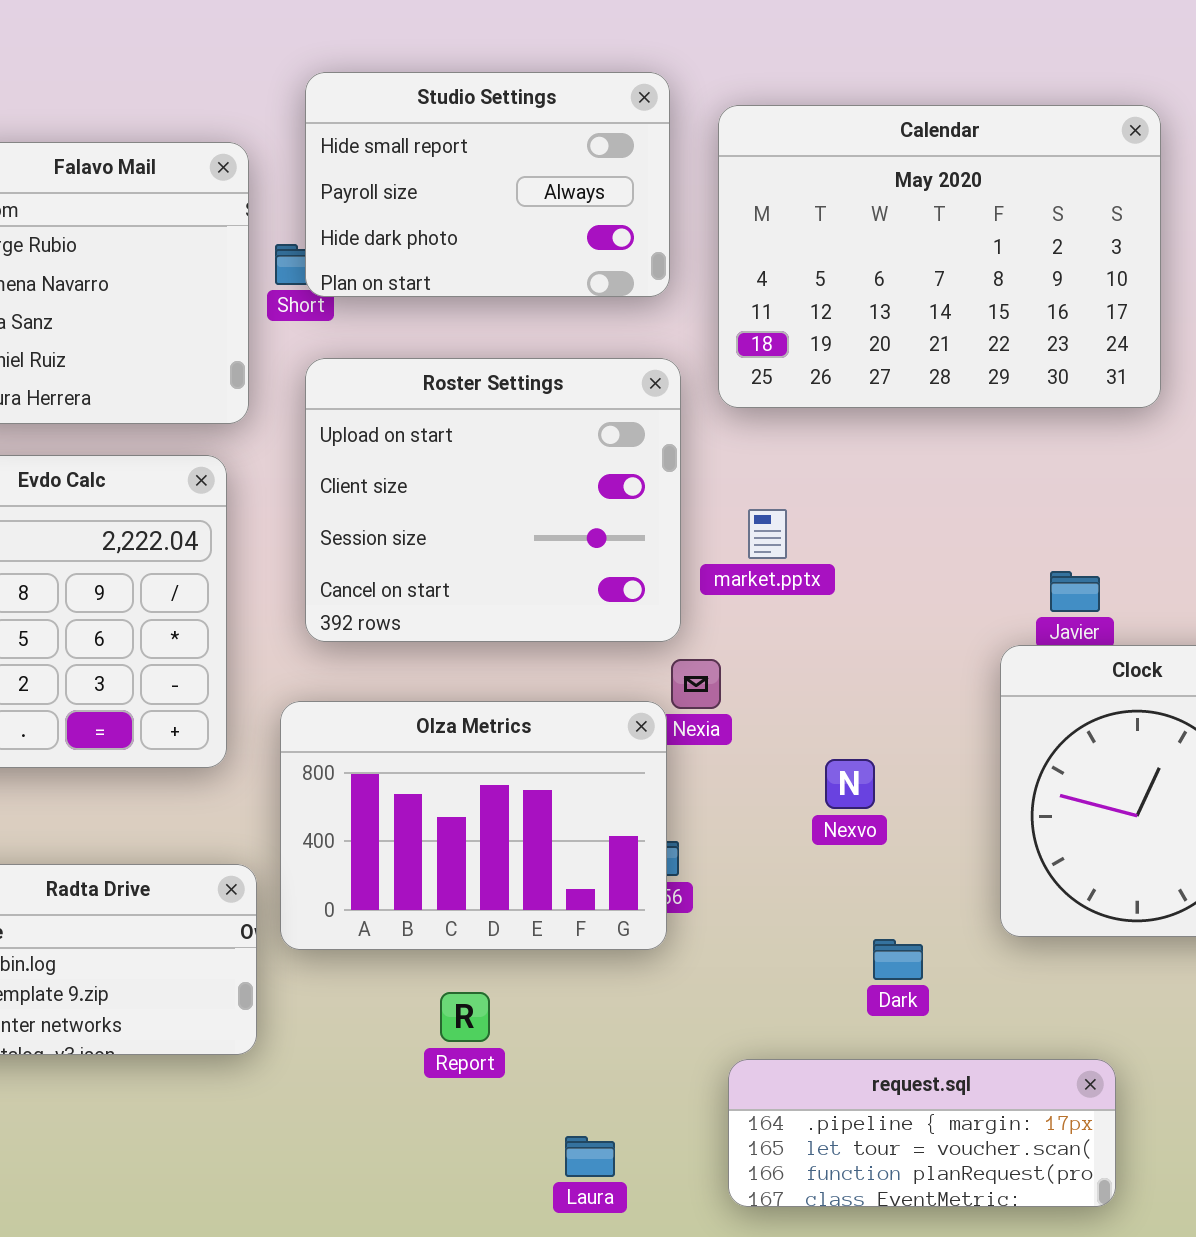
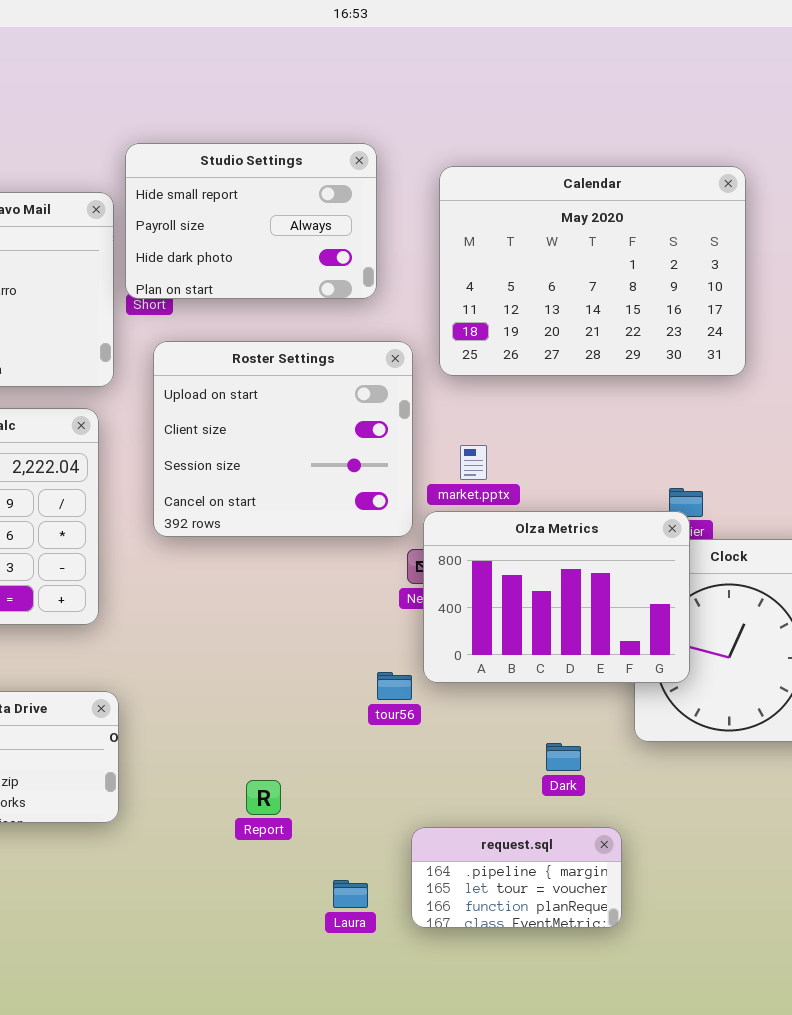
Studio Settings: [305,72,670,297] -> [125,143,377,299], moved
Olza Metrics: [280,701,667,950] -> [423,511,690,683], moved
request.sql: [728,1059,1116,1207] -> [411,827,622,928], moved, resized

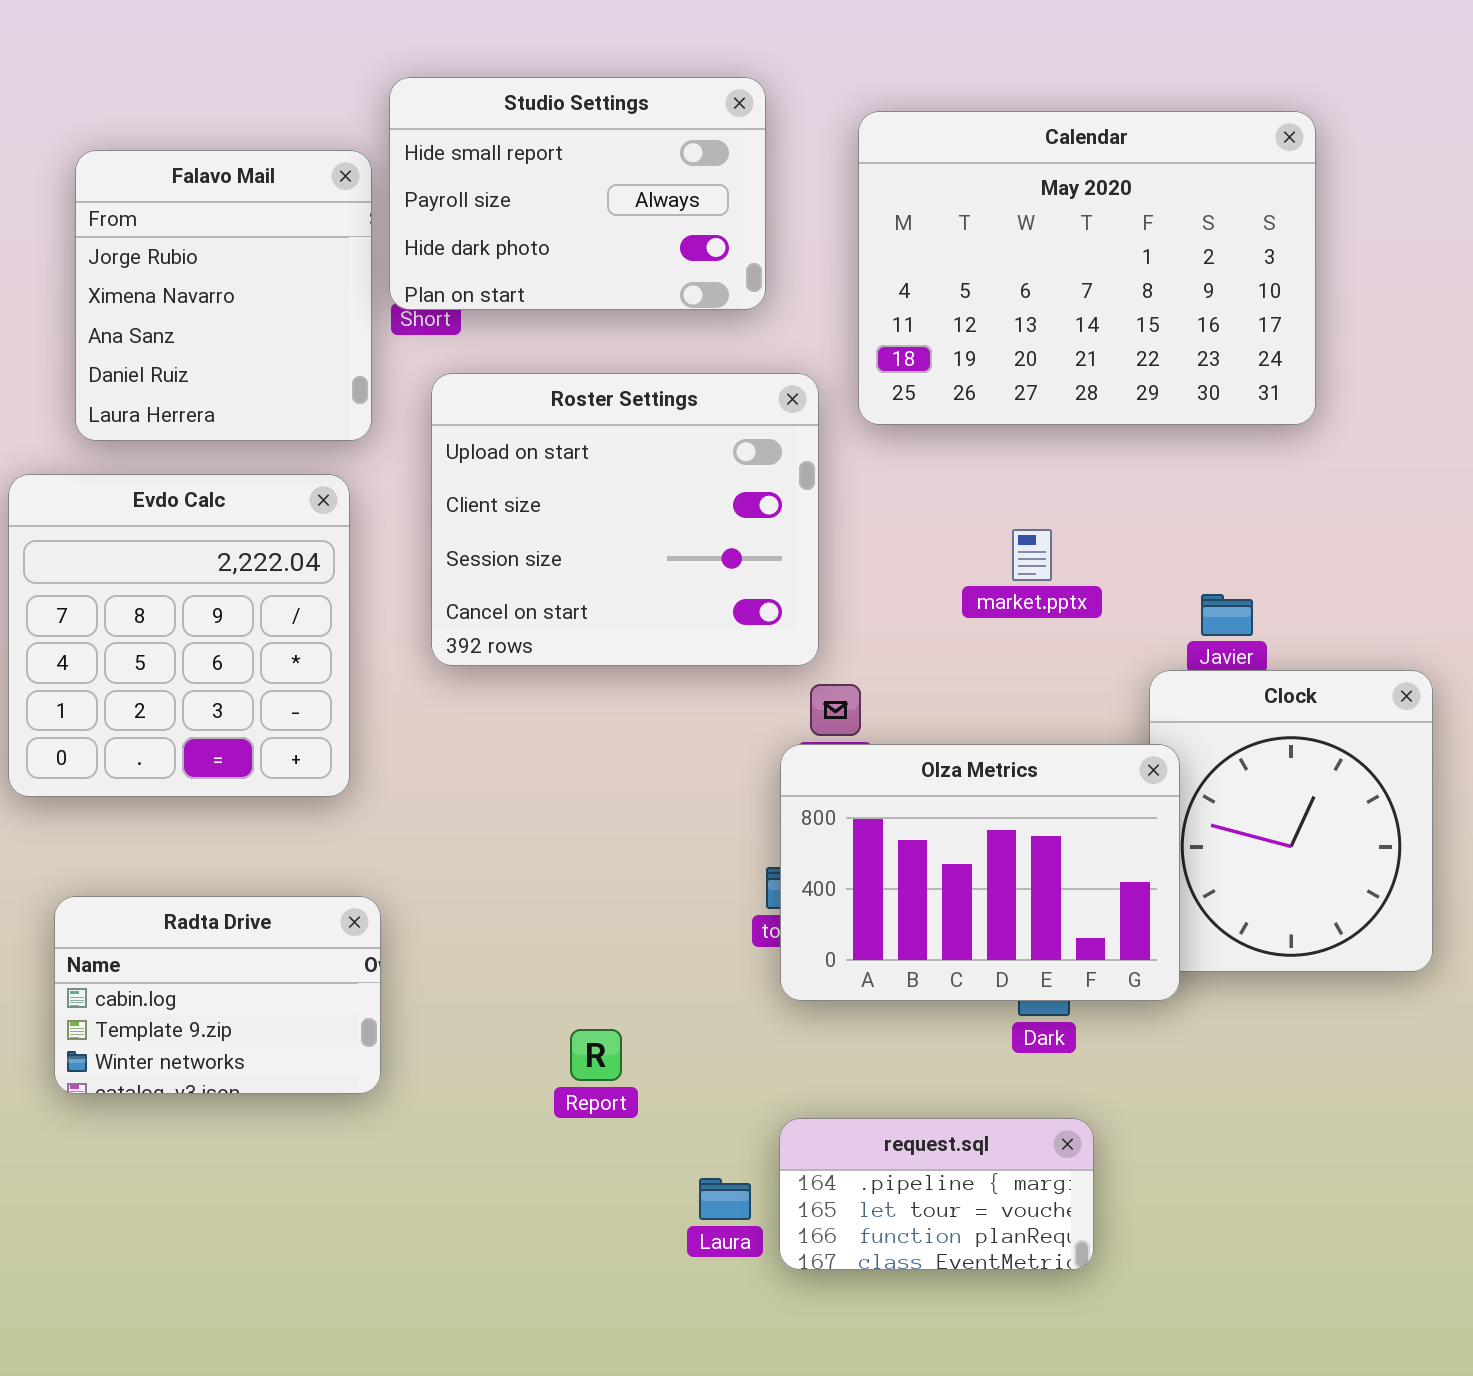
market.pptx: [460,445,487,480] -> [1012,529,1052,581], moved
Olza Metrics: [423,511,690,683] -> [780,744,1180,1001], moved
request.sql: [411,827,622,928] -> [779,1118,1094,1270], moved

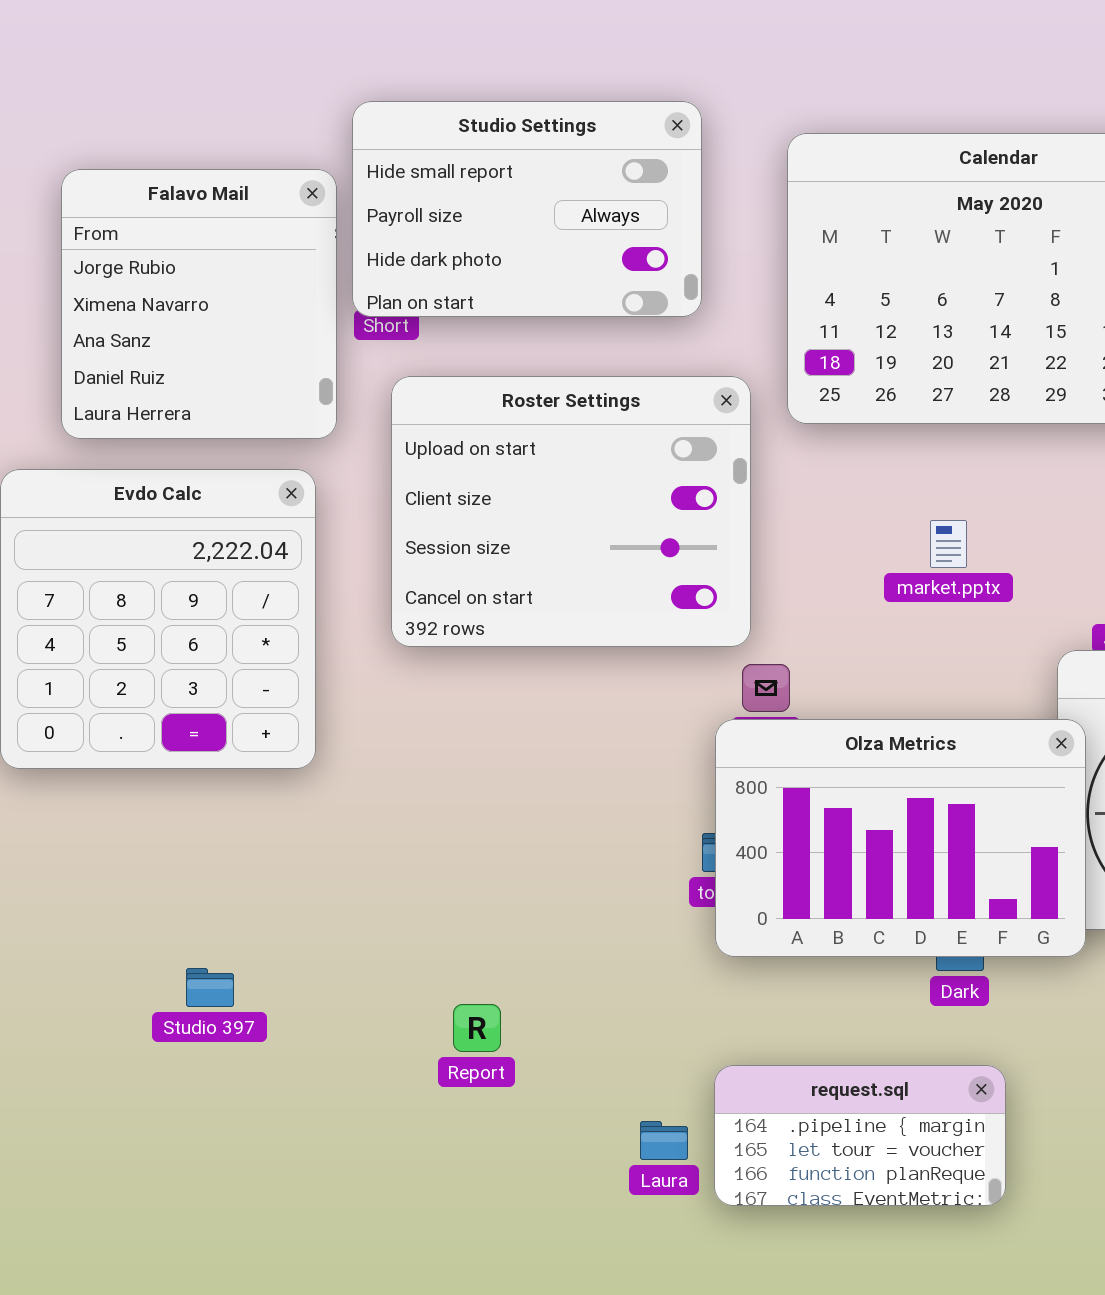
Radta Drive: [54,896,381,1094] -> none, closed
Report: [570,1029,622,1081] -> [453,1004,501,1052], moved

